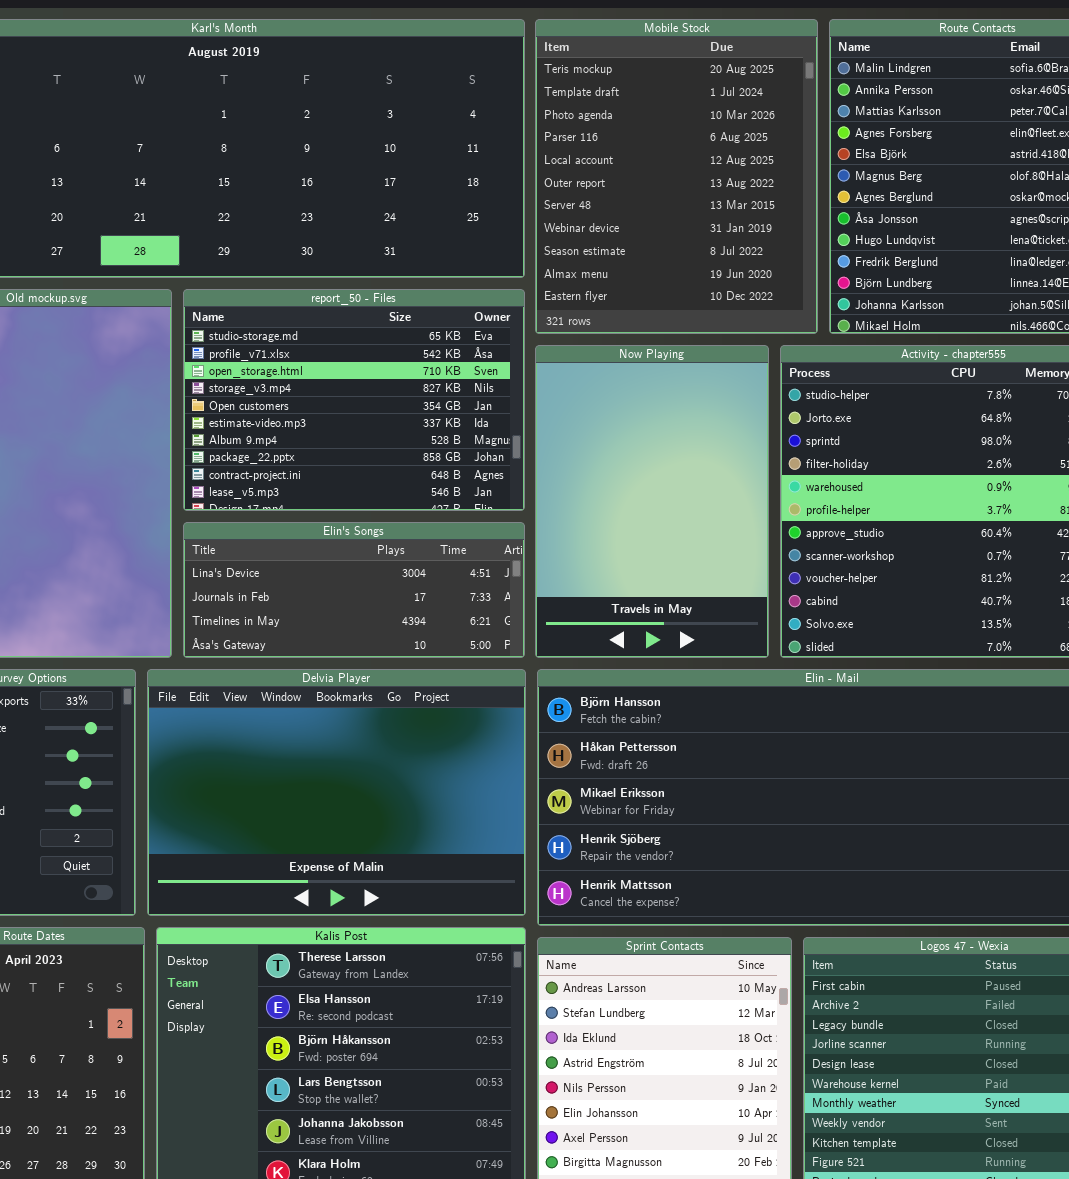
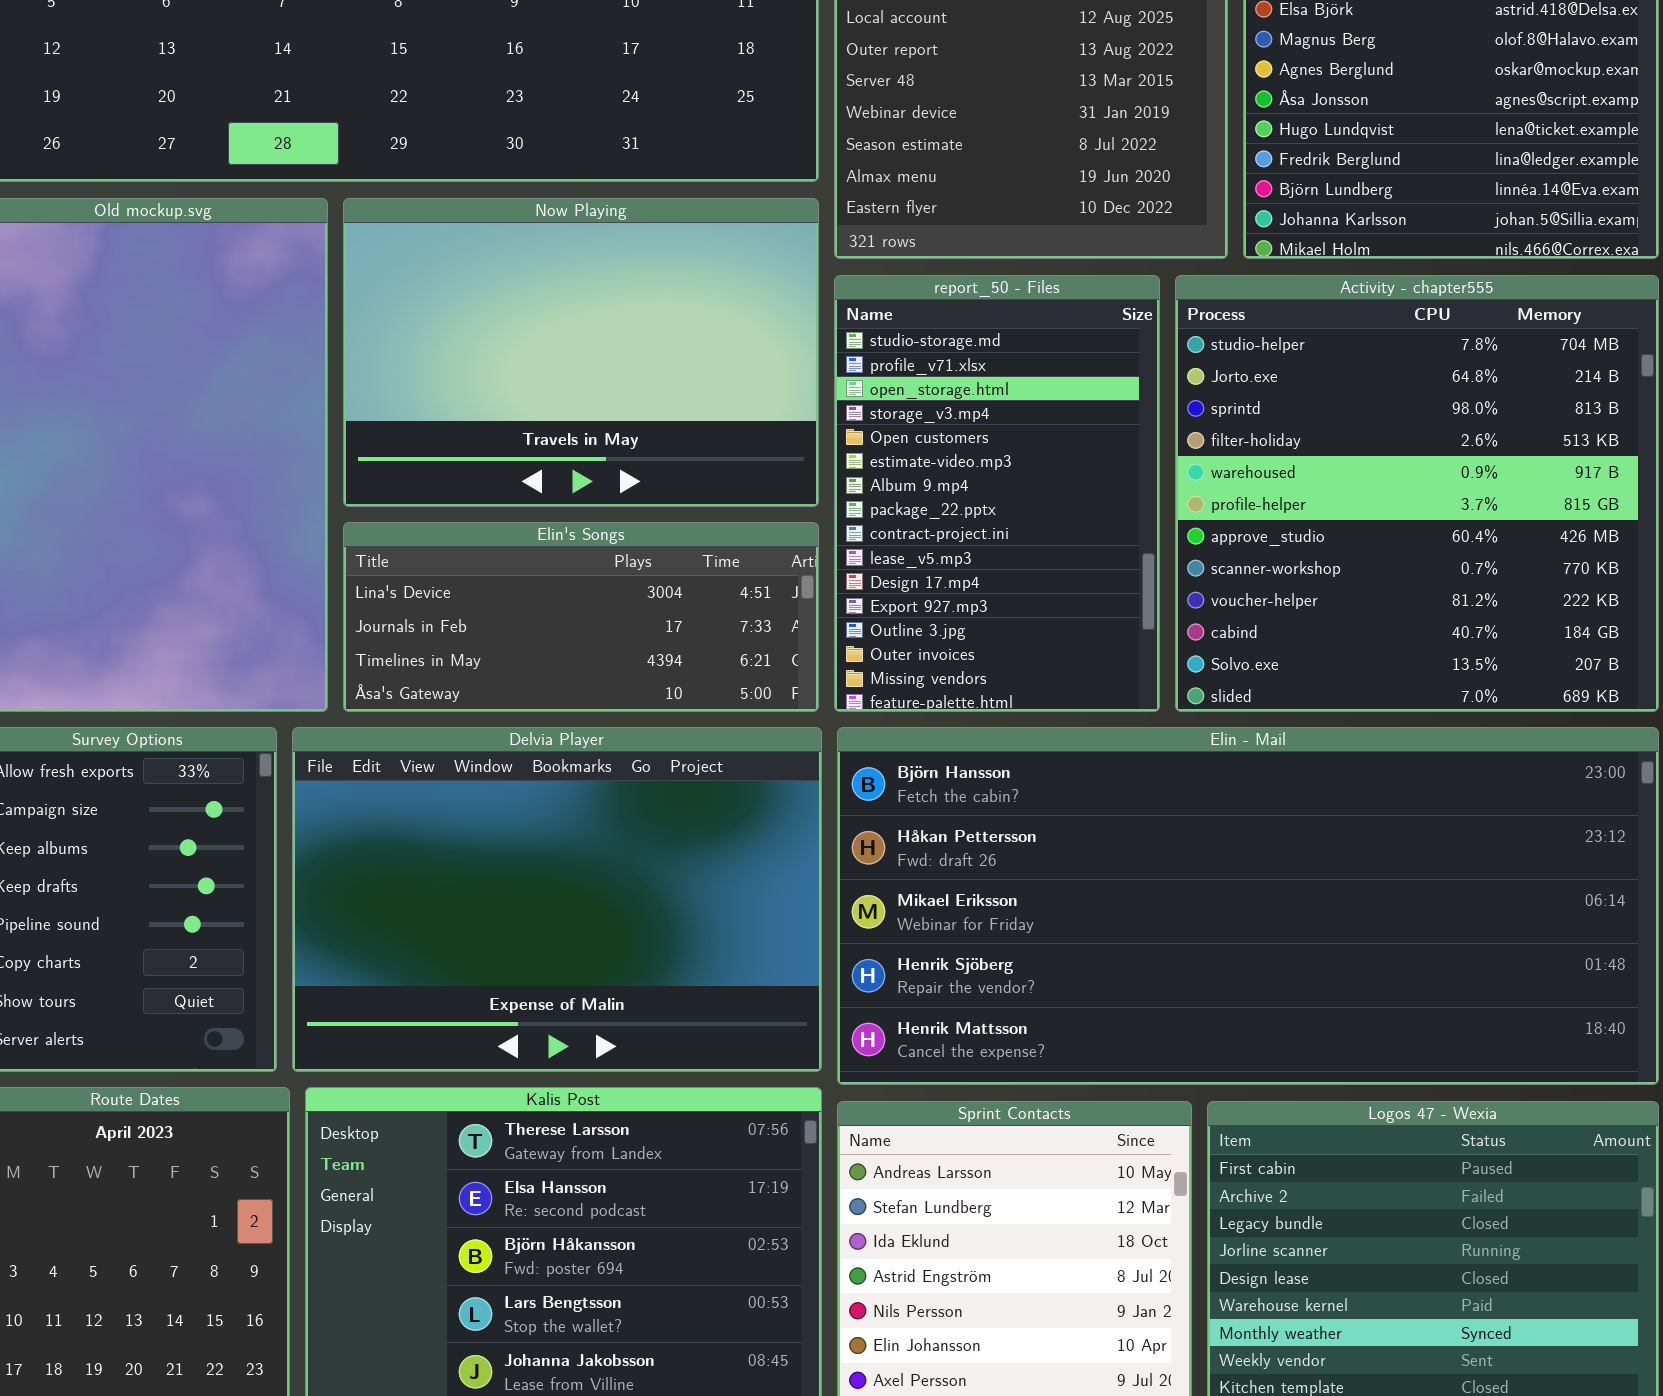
report_50 - Files: [183,289,525,511] -> [834,275,1160,712], moved, resized
Now Playing: [535,345,769,658] -> [343,198,819,507], moved, resized

